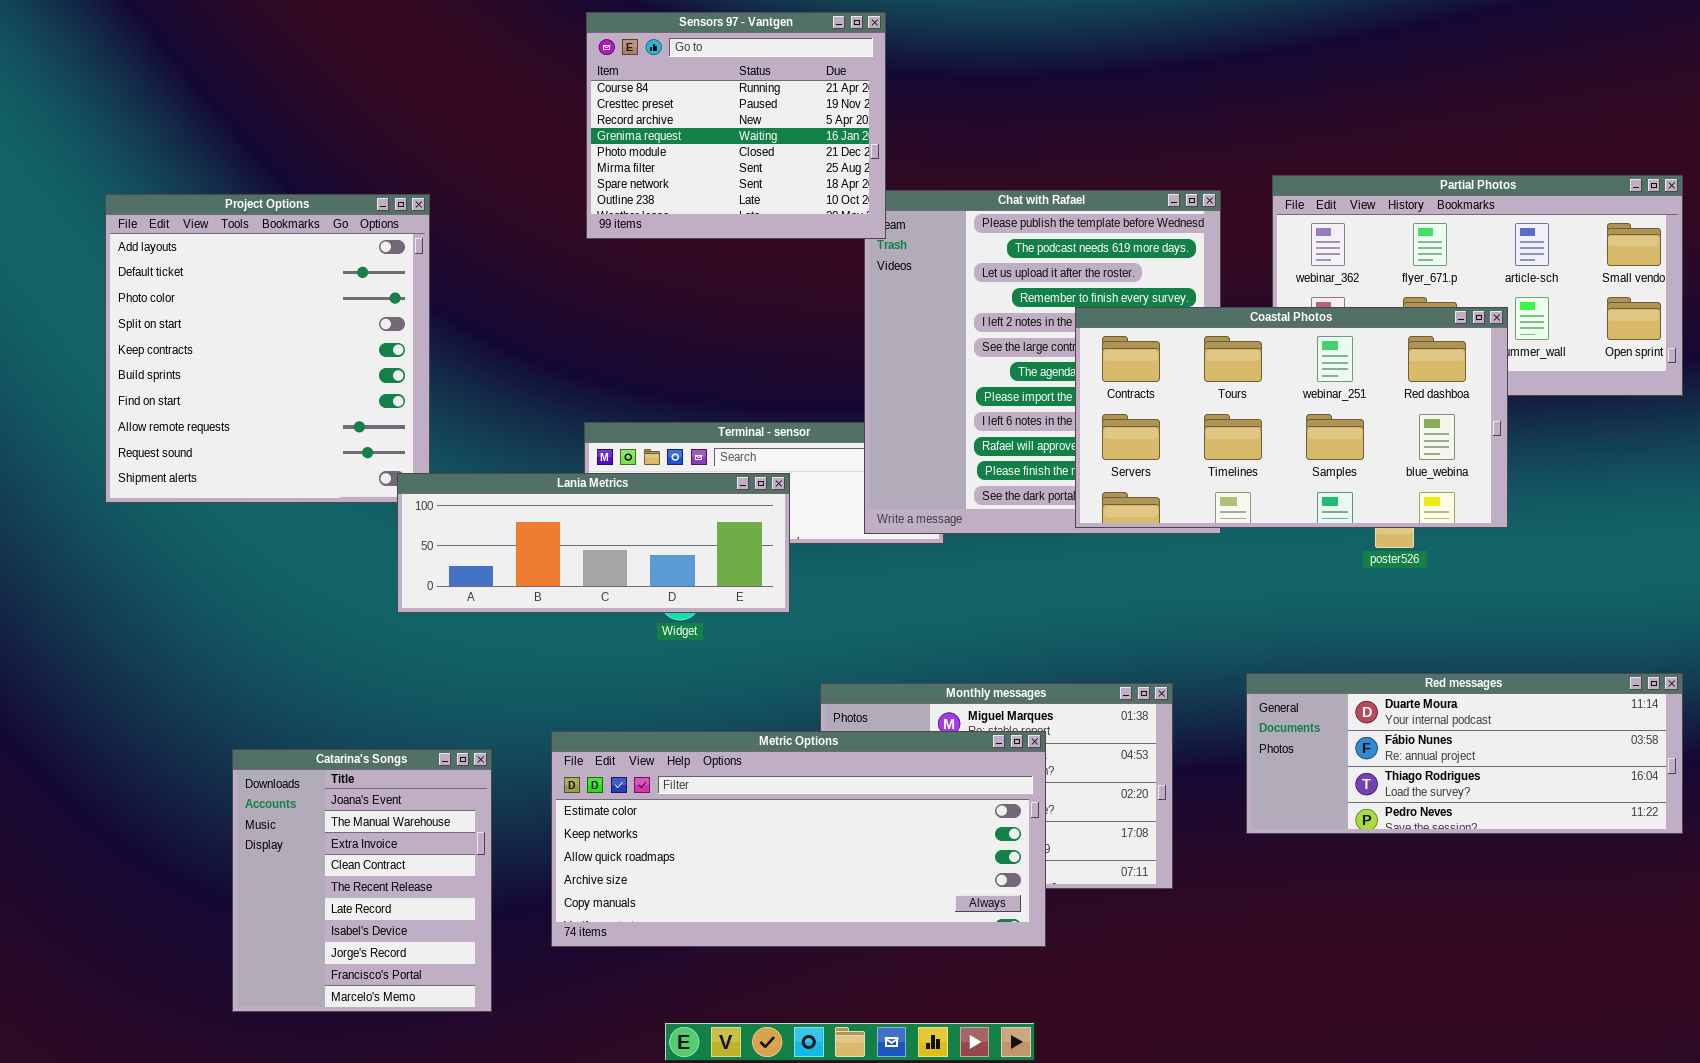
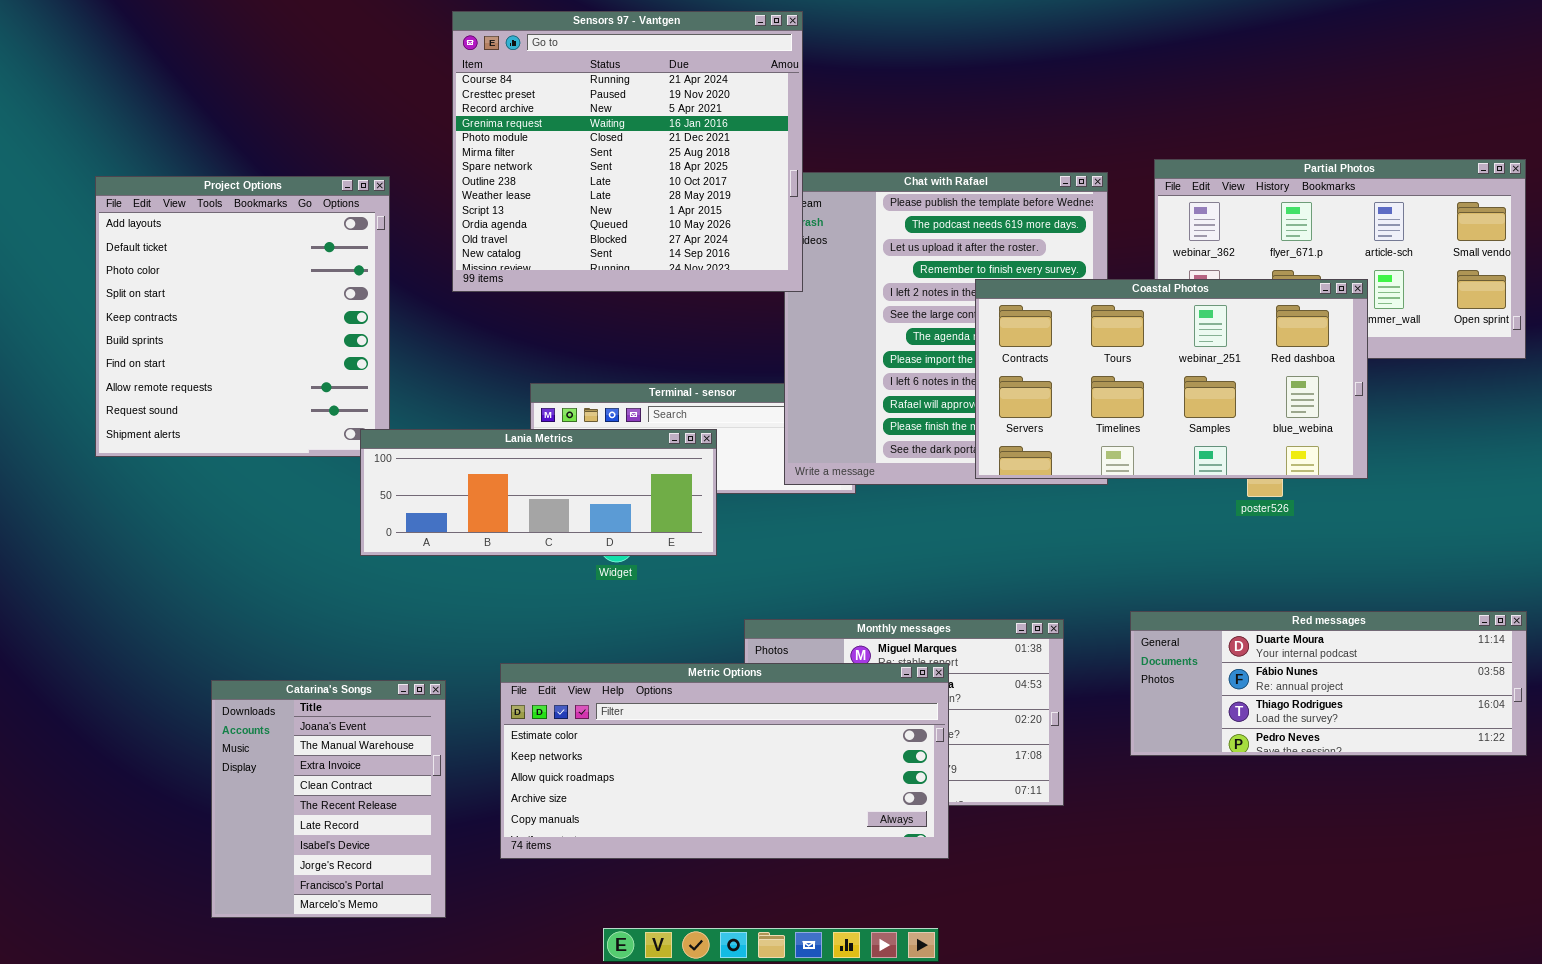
Sensors 97 - Vantgen: [586,12,886,239] -> [452,11,803,292], resized

